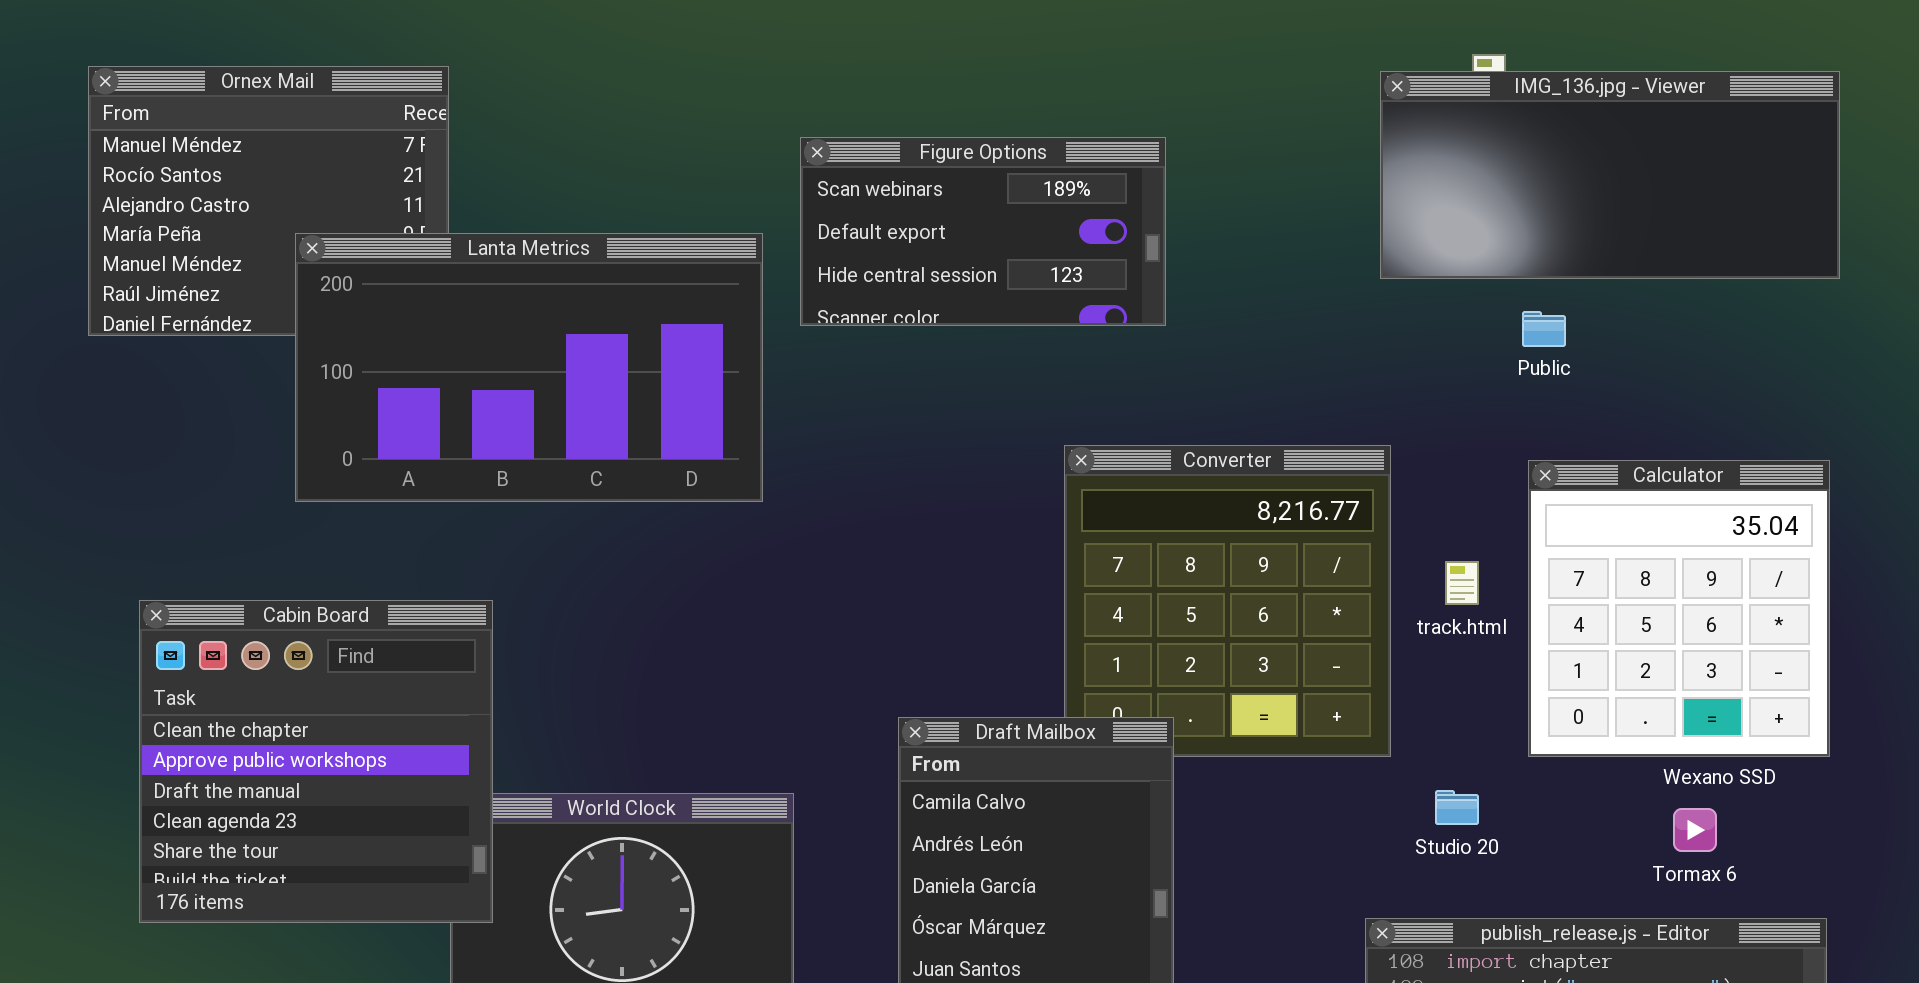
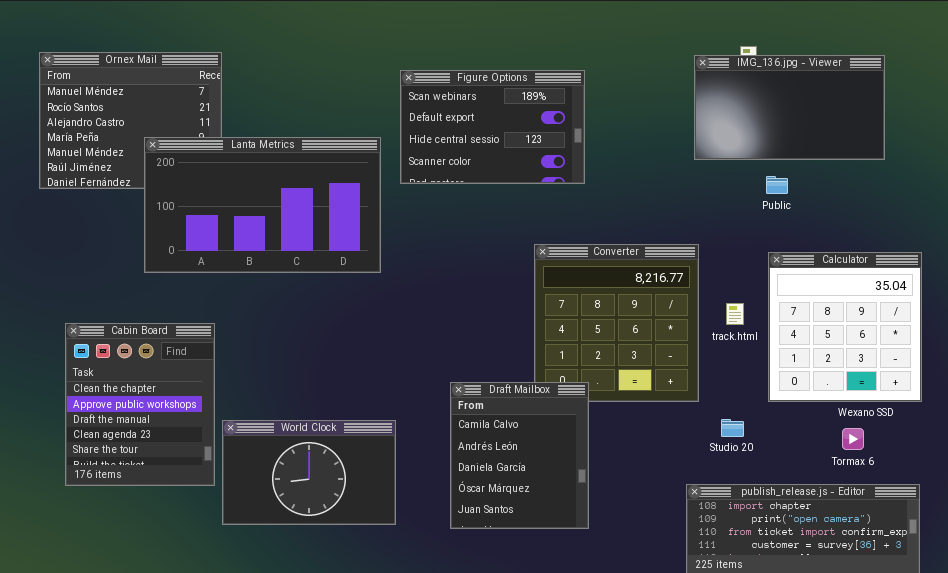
IMG_136.jpg - Viewer: [1380,71,1840,279] -> [694,55,885,160], resized
Figure Options: [800,137,1166,326] -> [400,70,585,184], resized
Cabin Board: [139,600,493,923] -> [65,323,215,486], resized

